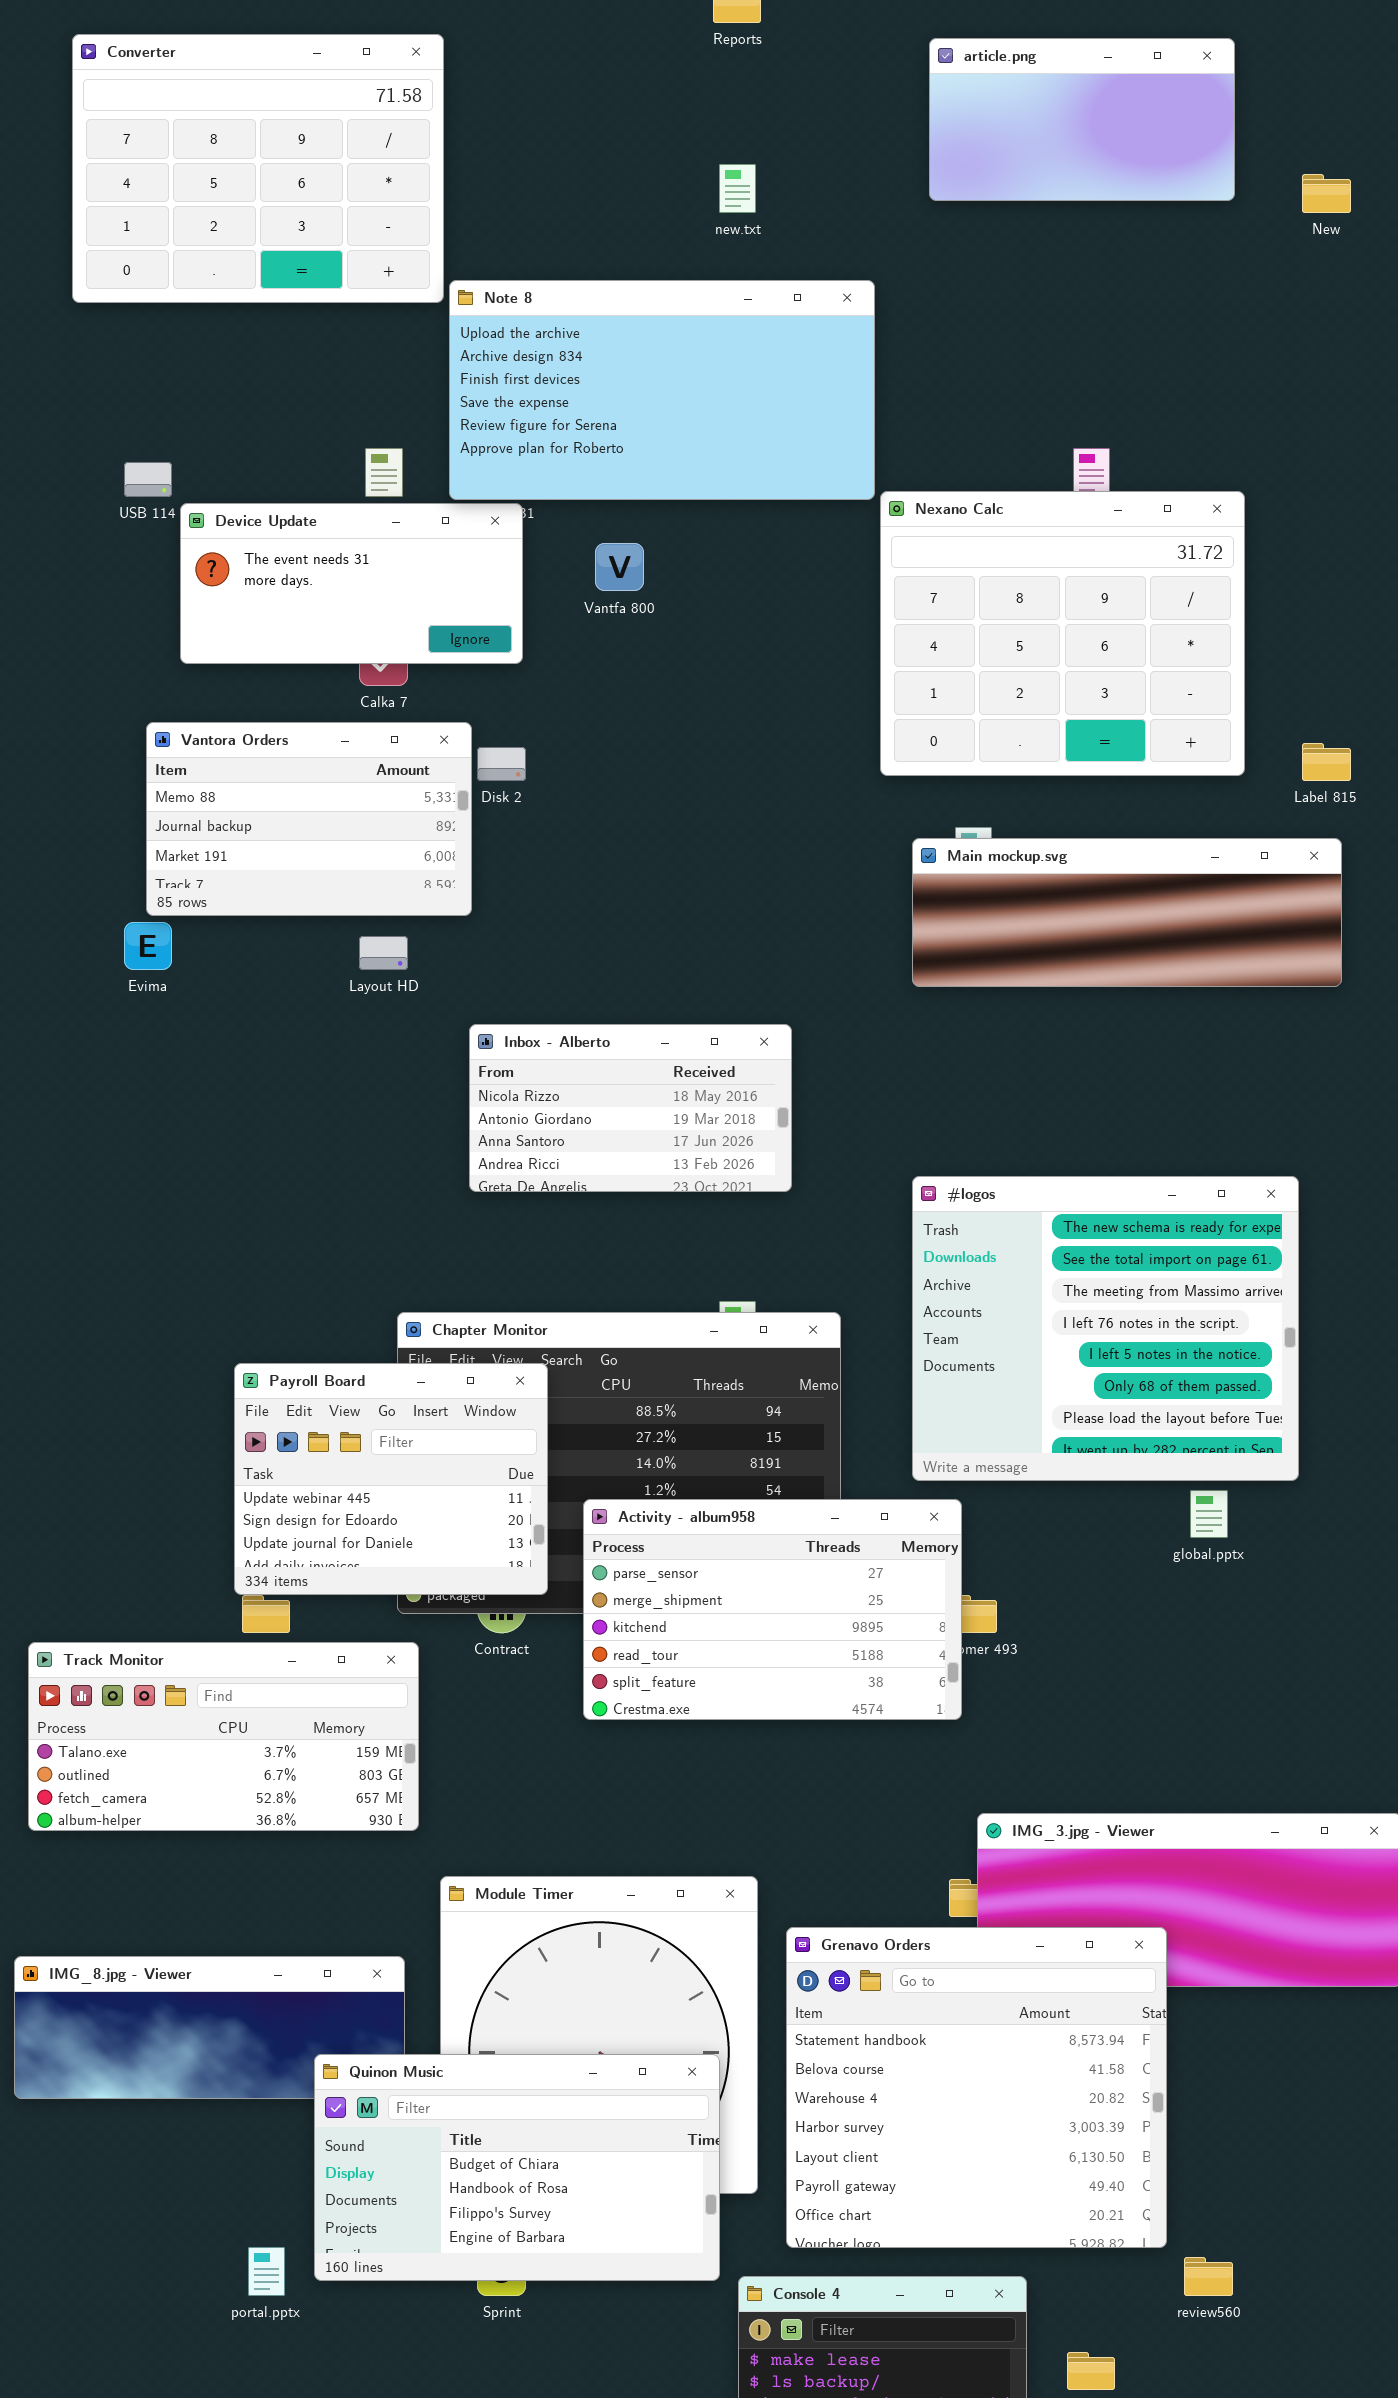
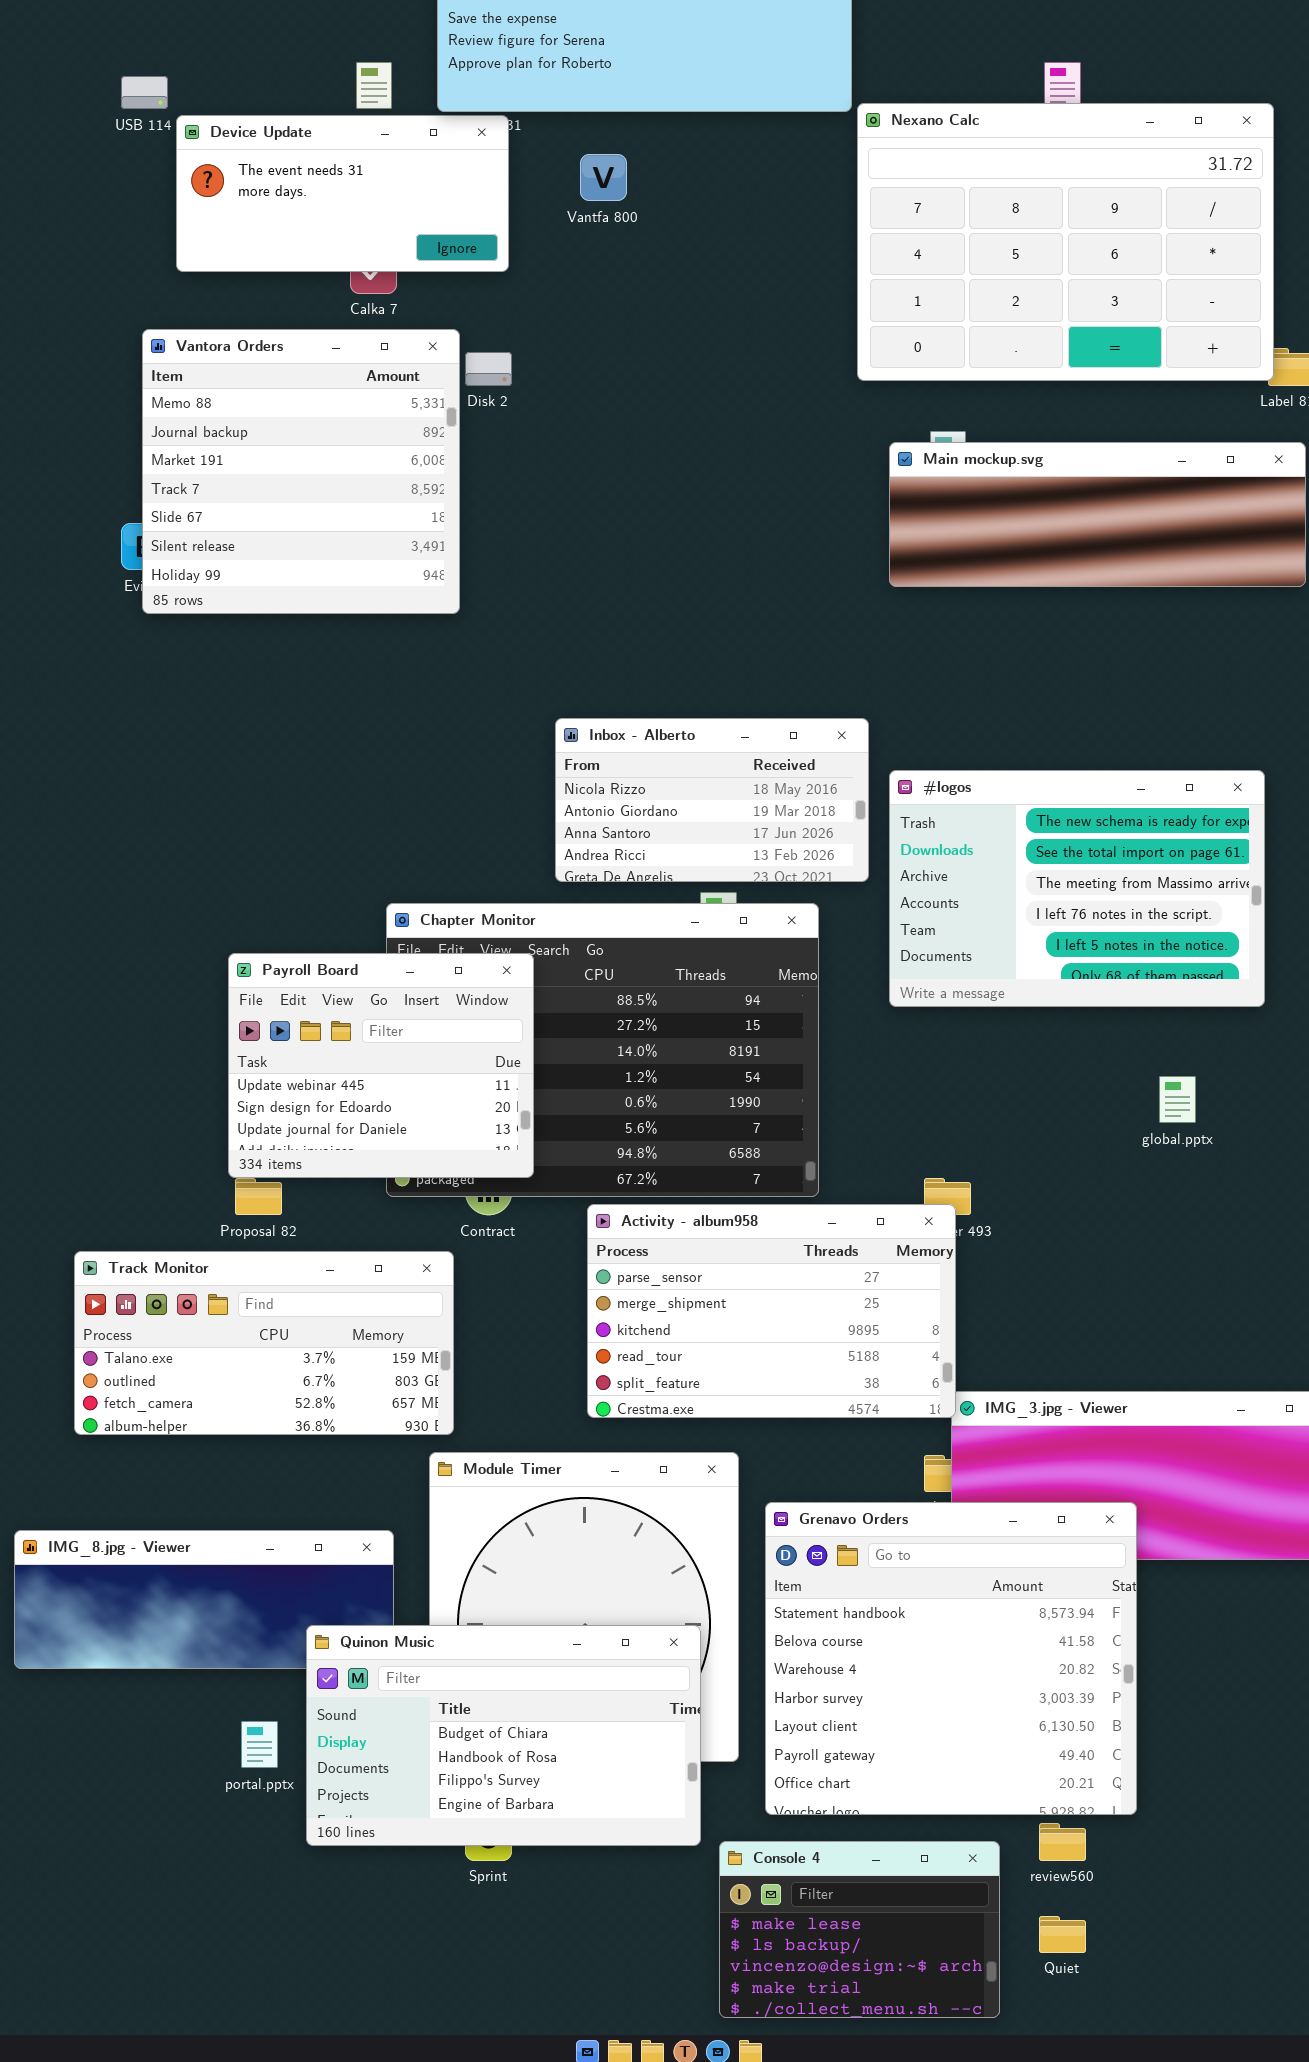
Nexano Calc: [880,491,1245,776] -> [857,103,1274,381], resized
Vantora Orders: [146,722,472,916] -> [142,329,460,614], resized
Inbox - Alberto: [469,1024,792,1192] -> [555,718,869,882], moved
#logos: [912,1176,1299,1481] -> [889,770,1265,1007], resized
Activity - album958: [583,1499,962,1720] -> [587,1204,956,1418], moved
Track Monitor: [28,1642,419,1831] -> [74,1251,454,1435], moved
portal.pptx: [248,2247,285,2296] -> [241,1721,278,1768], moved
review560: [1184,2257,1233,2296] -> [1039,1823,1086,1861], moved

